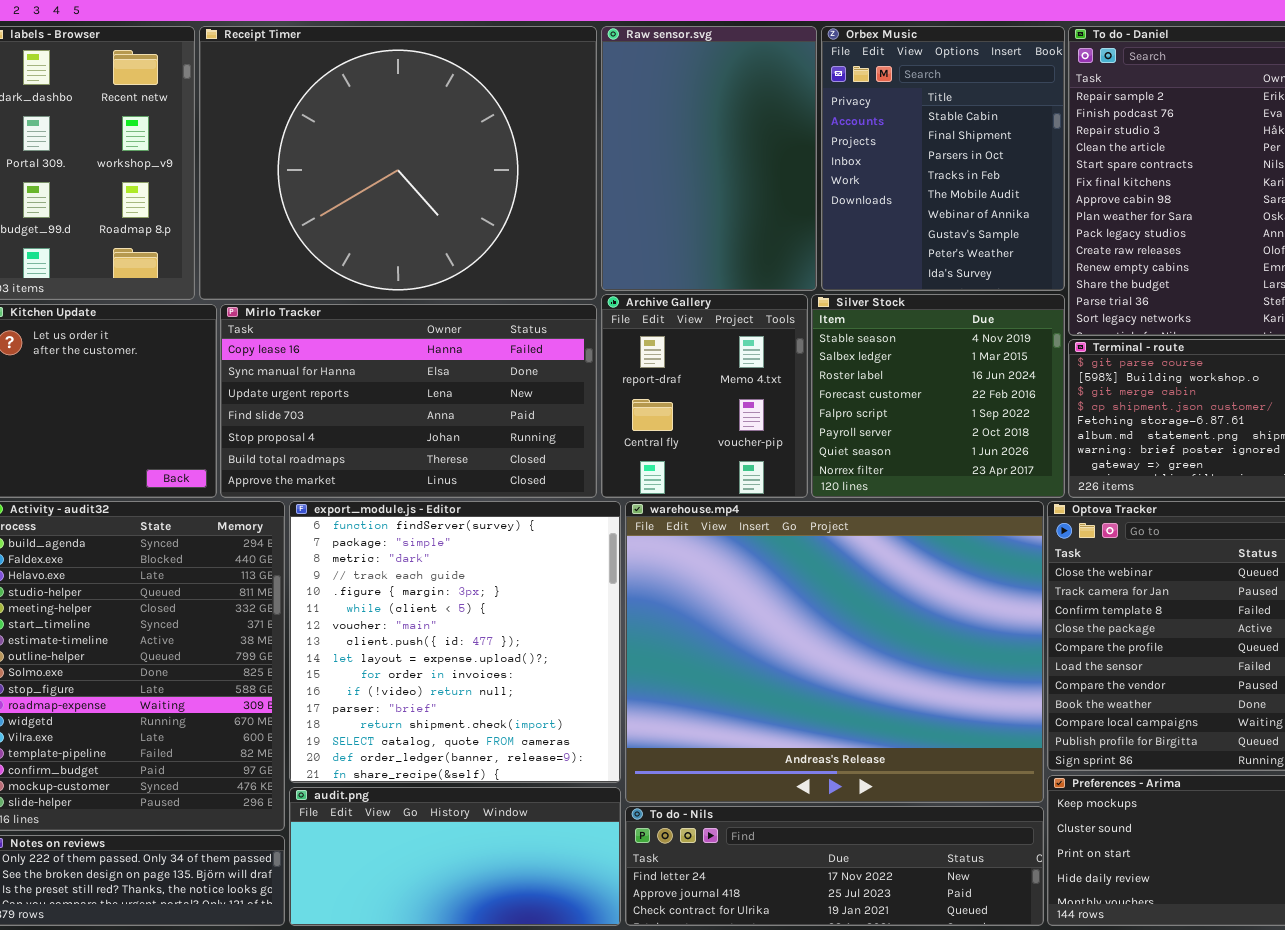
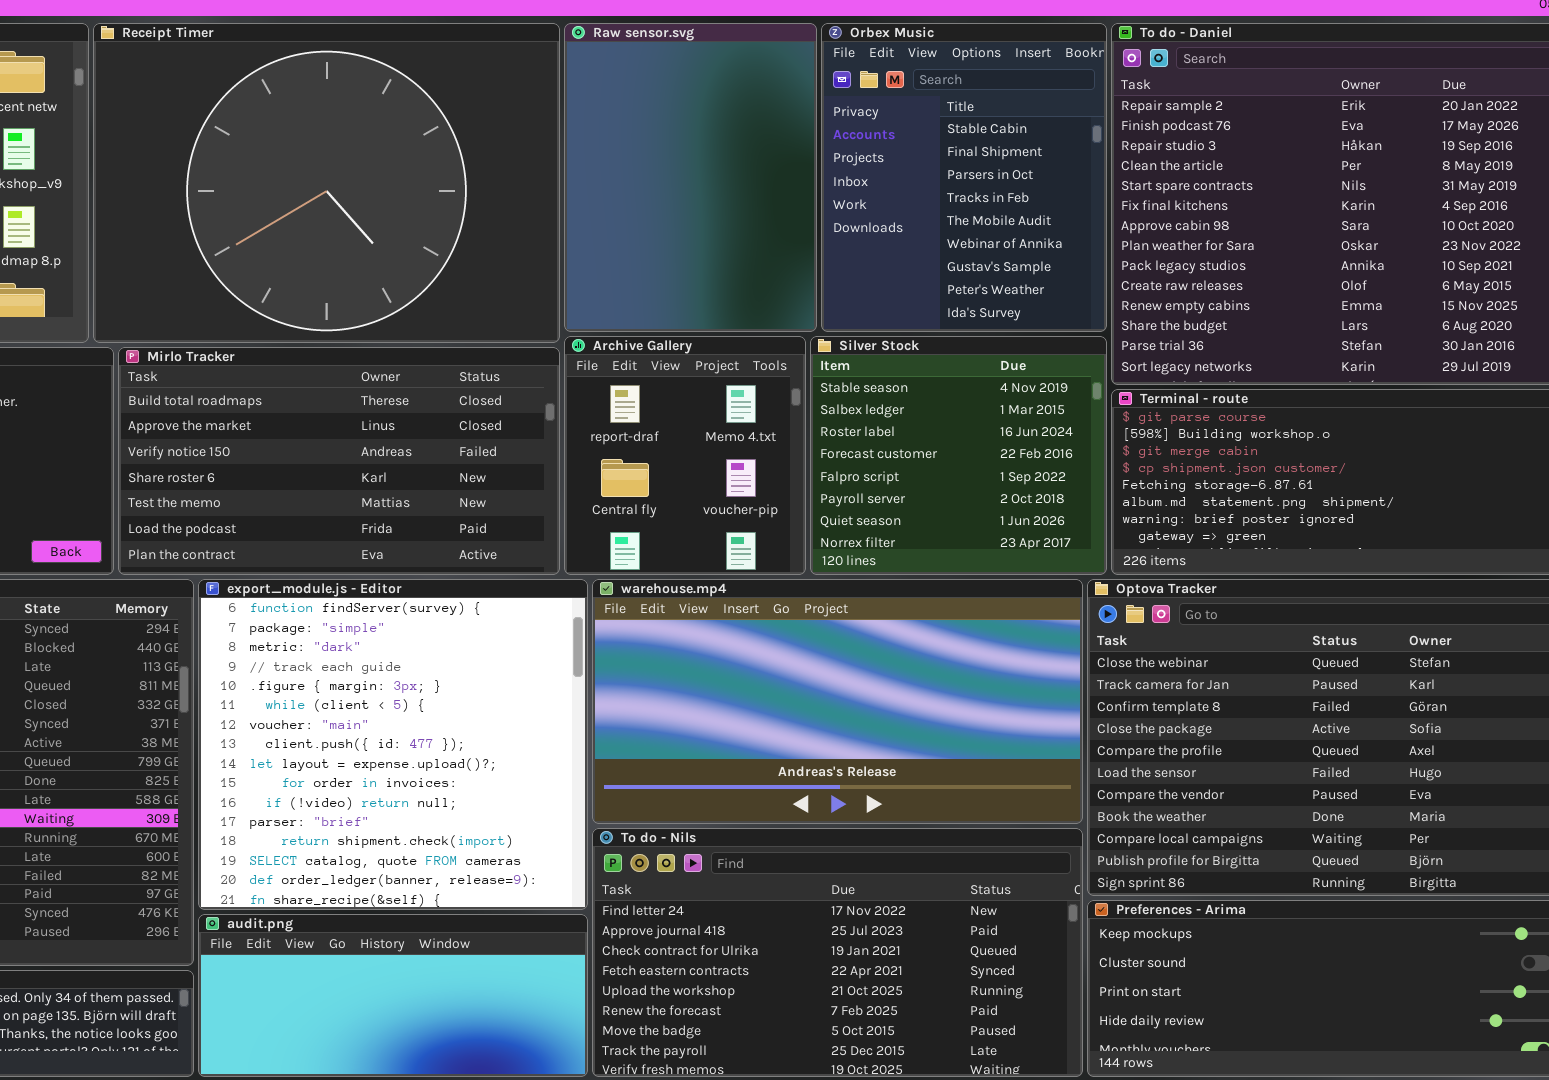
Mirlo Tracker: [220,304,597,498] -> [118,347,560,575], scrolled down 5 rows
warehouse.mp4: [625,501,1044,803] -> [592,579,1083,824], resized
To do - Nils: [625,806,1044,926] -> [592,828,1083,1077], resized

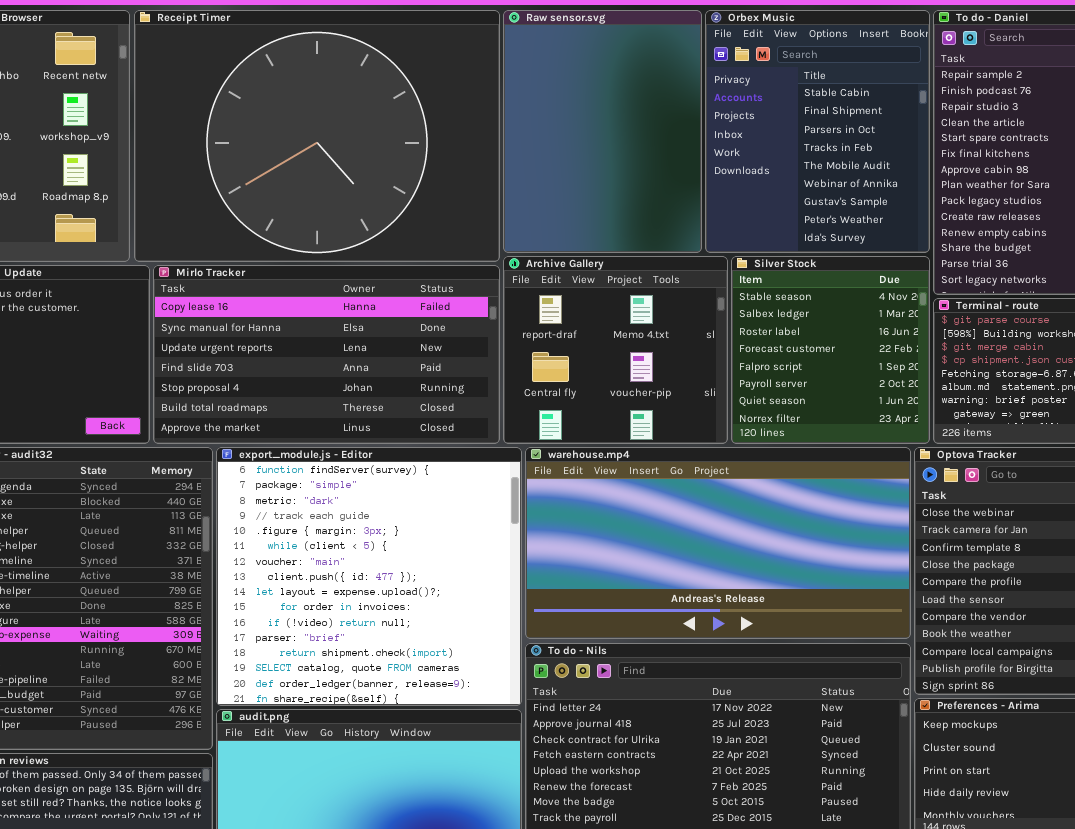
Archive Gallery: [564,336,806,575] -> [503,256,728,444], resized
Silver Stock: [810,336,1107,575] -> [731,256,930,444], resized
Mirlo Tracker: [118,347,560,575] -> [153,265,500,444], scrolled up 5 rows

